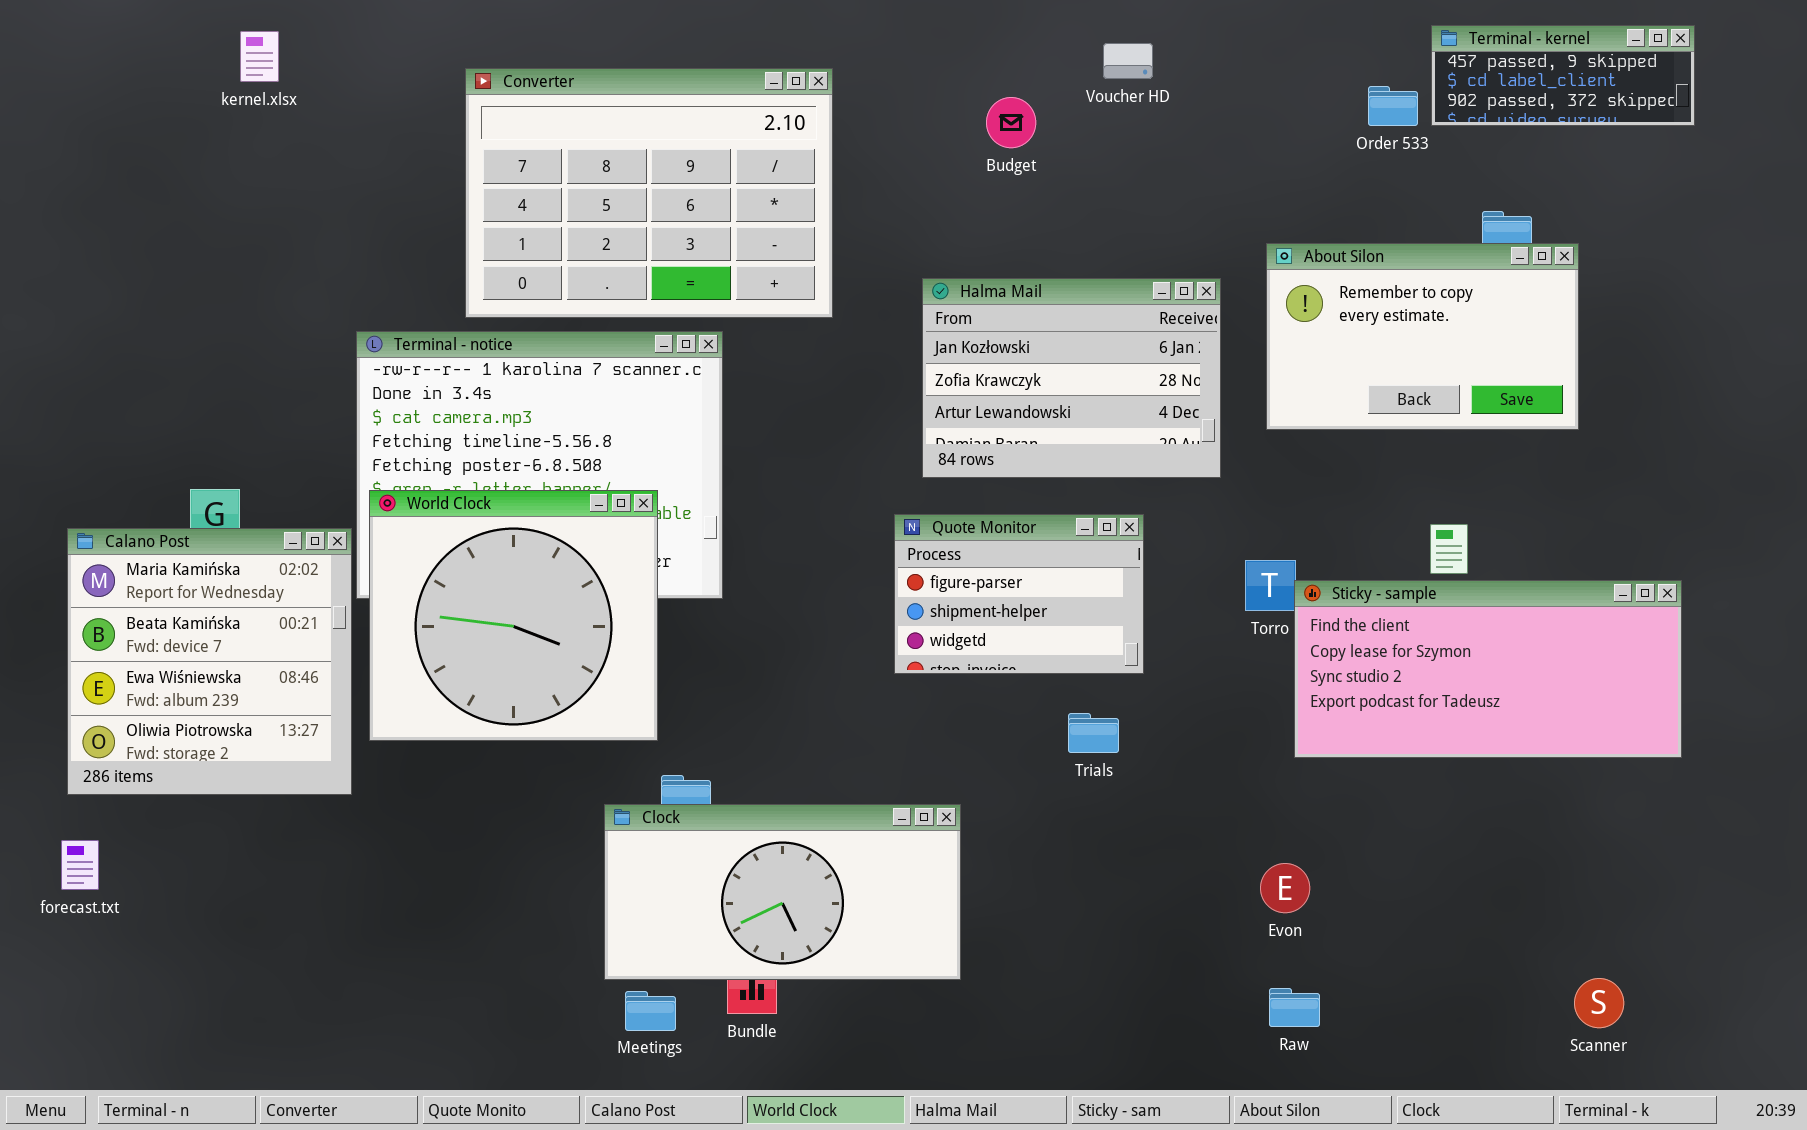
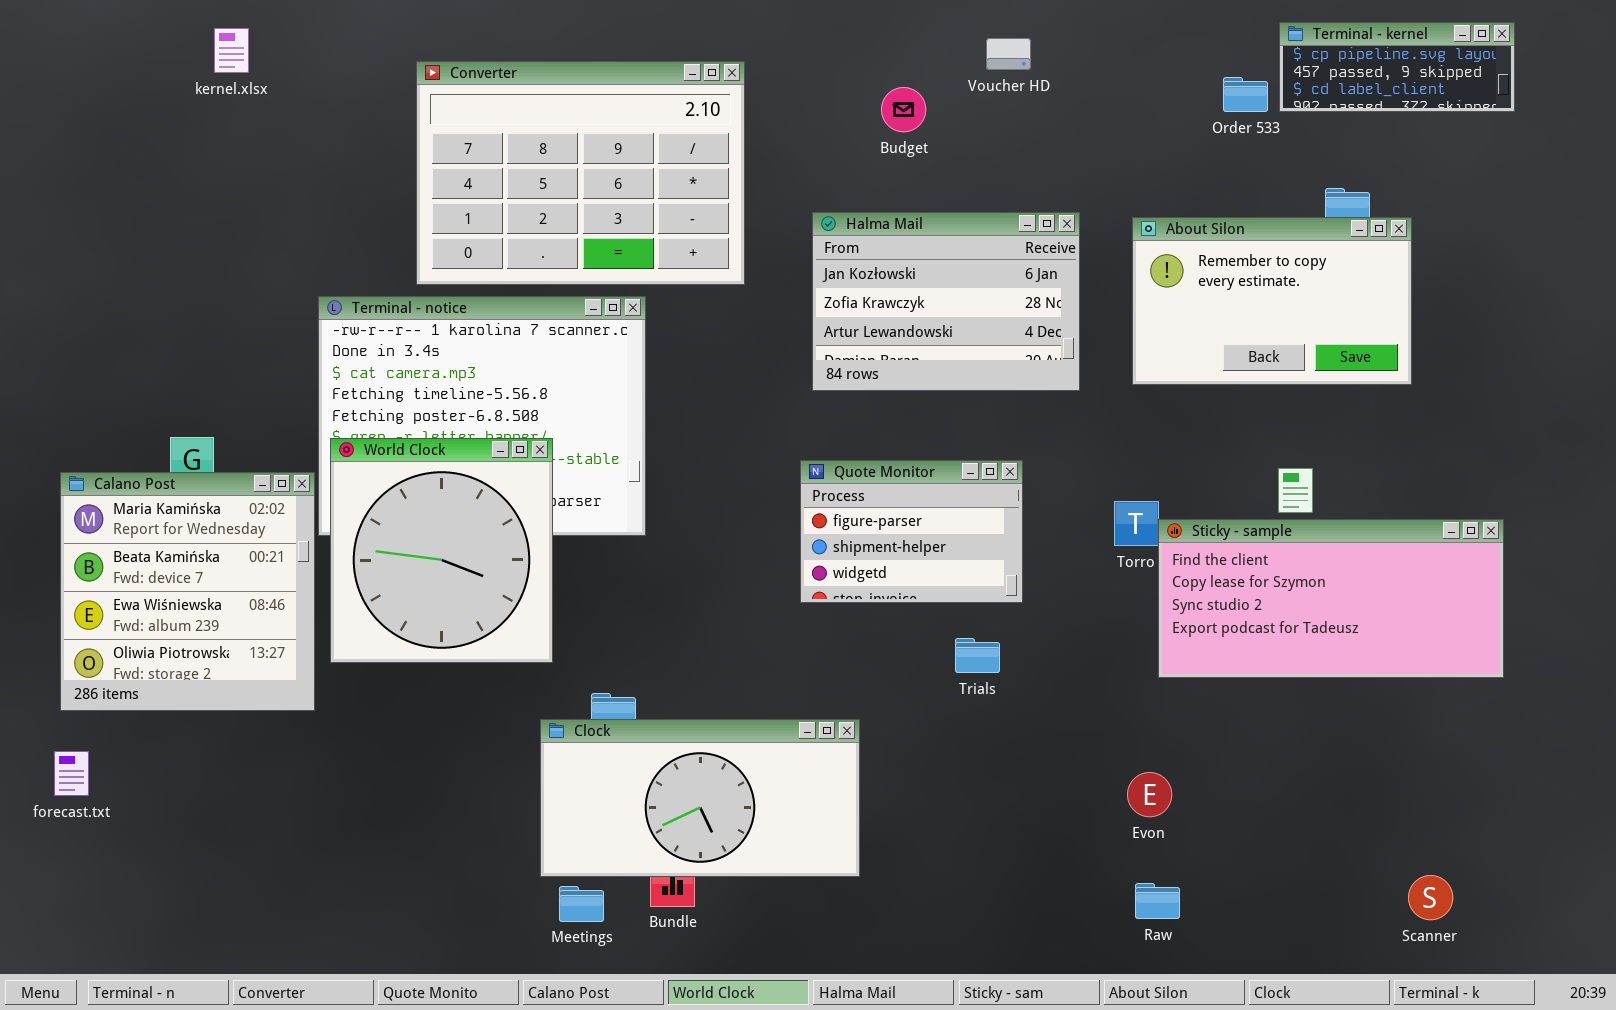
Terminal - kernel: [1431,25,1695,126] -> [1279,22,1515,112], scrolled up 1 row
Halma Mail: [922,278,1221,478] -> [812,212,1080,391], moved
World Clock: [369,490,658,741] -> [330,438,553,663], resized

